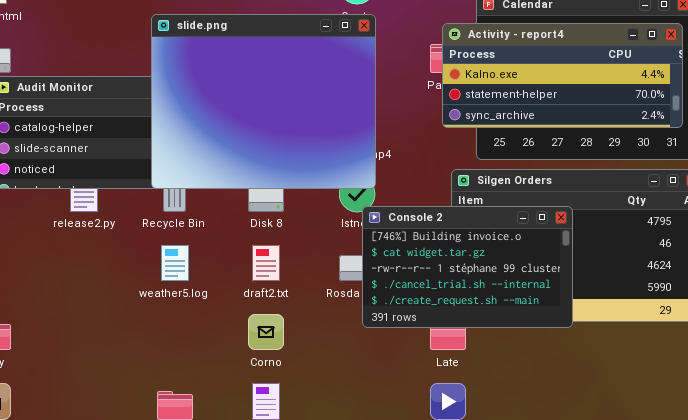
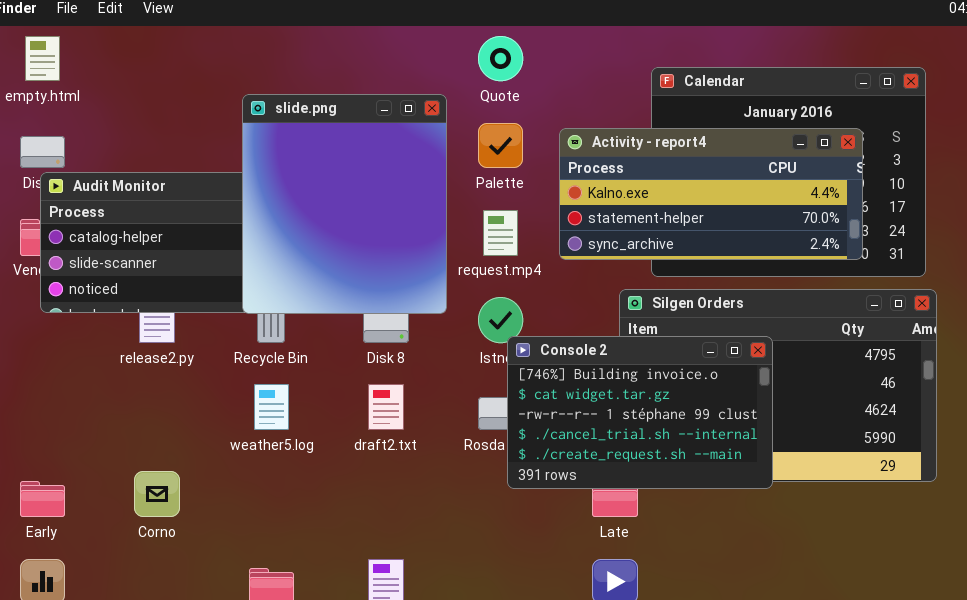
slide.png: [151,14,376,189] -> [242,94,447,314], resized
Activity - report4: [442,23,683,128] -> [559,128,863,260], moved
Corno: [248,314,284,350] -> [134,471,180,517], moved

